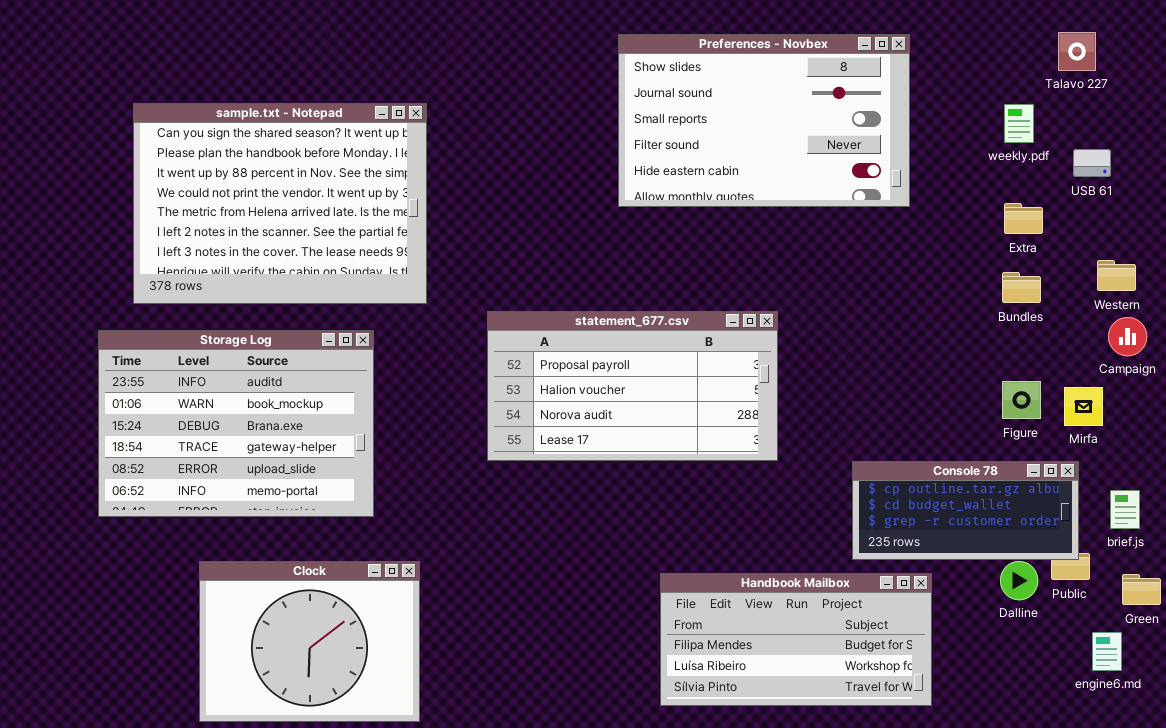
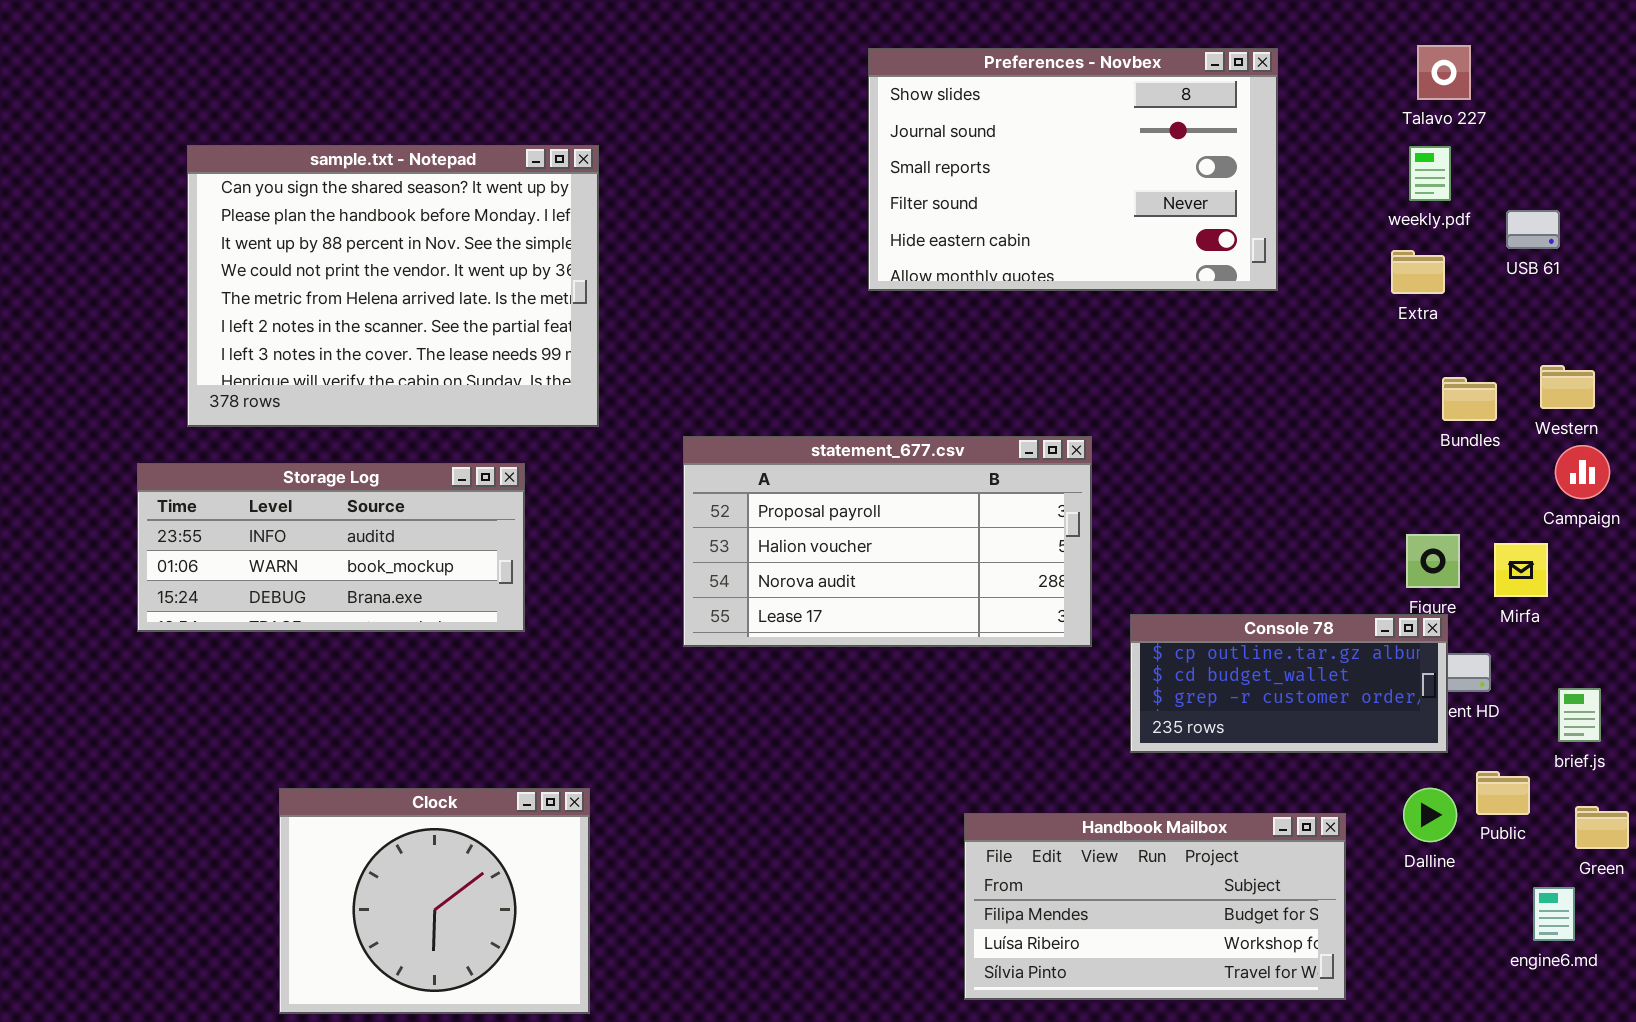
Talavo 227: [1058,32,1096,71] -> [1417,45,1471,100], moved
Extra: [1004,203,1043,234] -> [1391,250,1445,294], moved
Bundles: [1002,272,1041,303] -> [1442,377,1497,421], moved
Storage Log: [98,330,374,517] -> [137,463,525,632], resized
Console 78: [852,461,1079,560] -> [1130,614,1448,753], moved
Handbook Mailbox: [660,573,932,706] -> [964,813,1346,1000], moved

